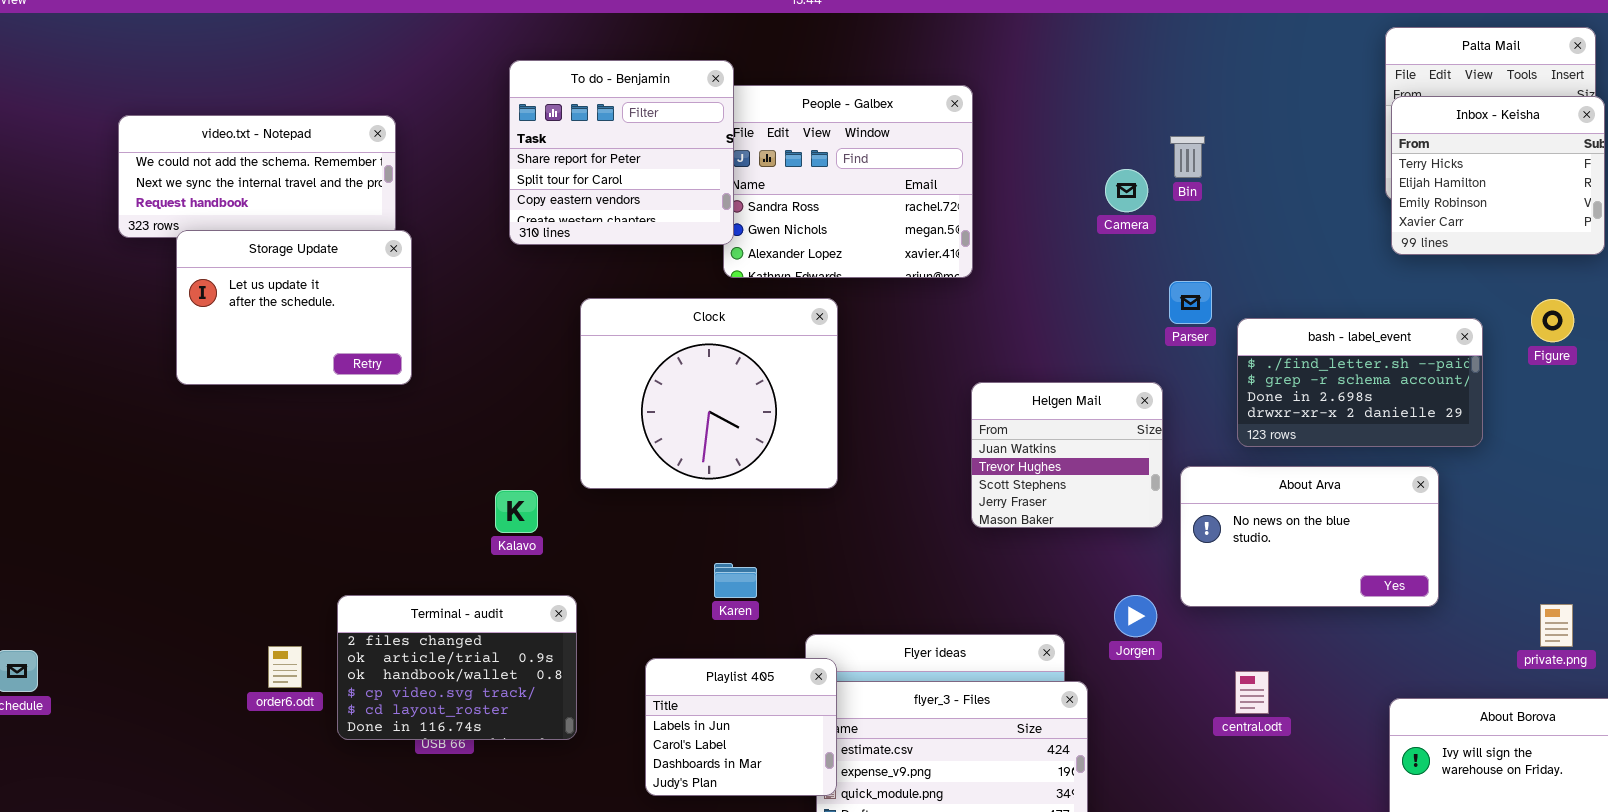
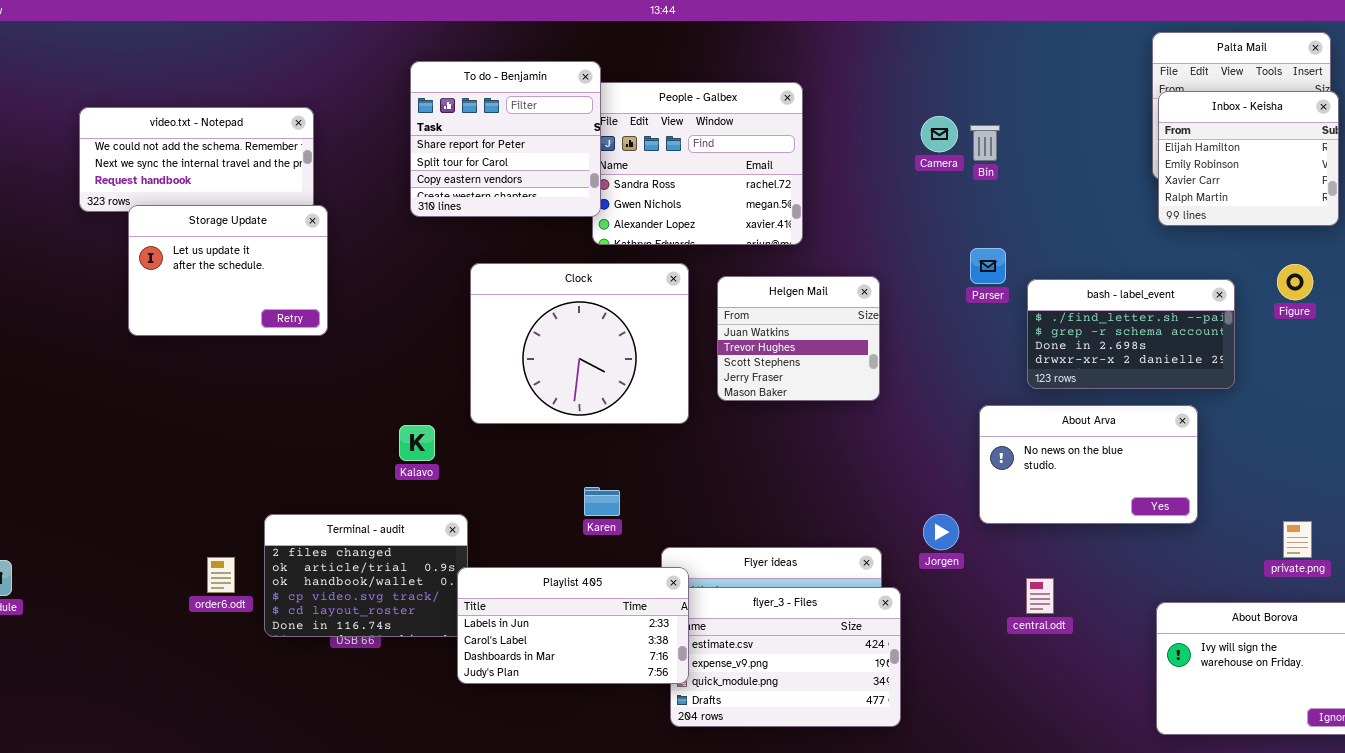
Inbox - Keisha: [1391,96,1605,255] -> [1158,91,1339,226], scrolled down 1 row
Camera: [1105,169,1148,212] -> [921,116,958,152], moved
Helgen Mail: [971,382,1163,528] -> [717,276,880,401], moved
Playlist 405: [645,658,837,796] -> [457,567,689,684], resized

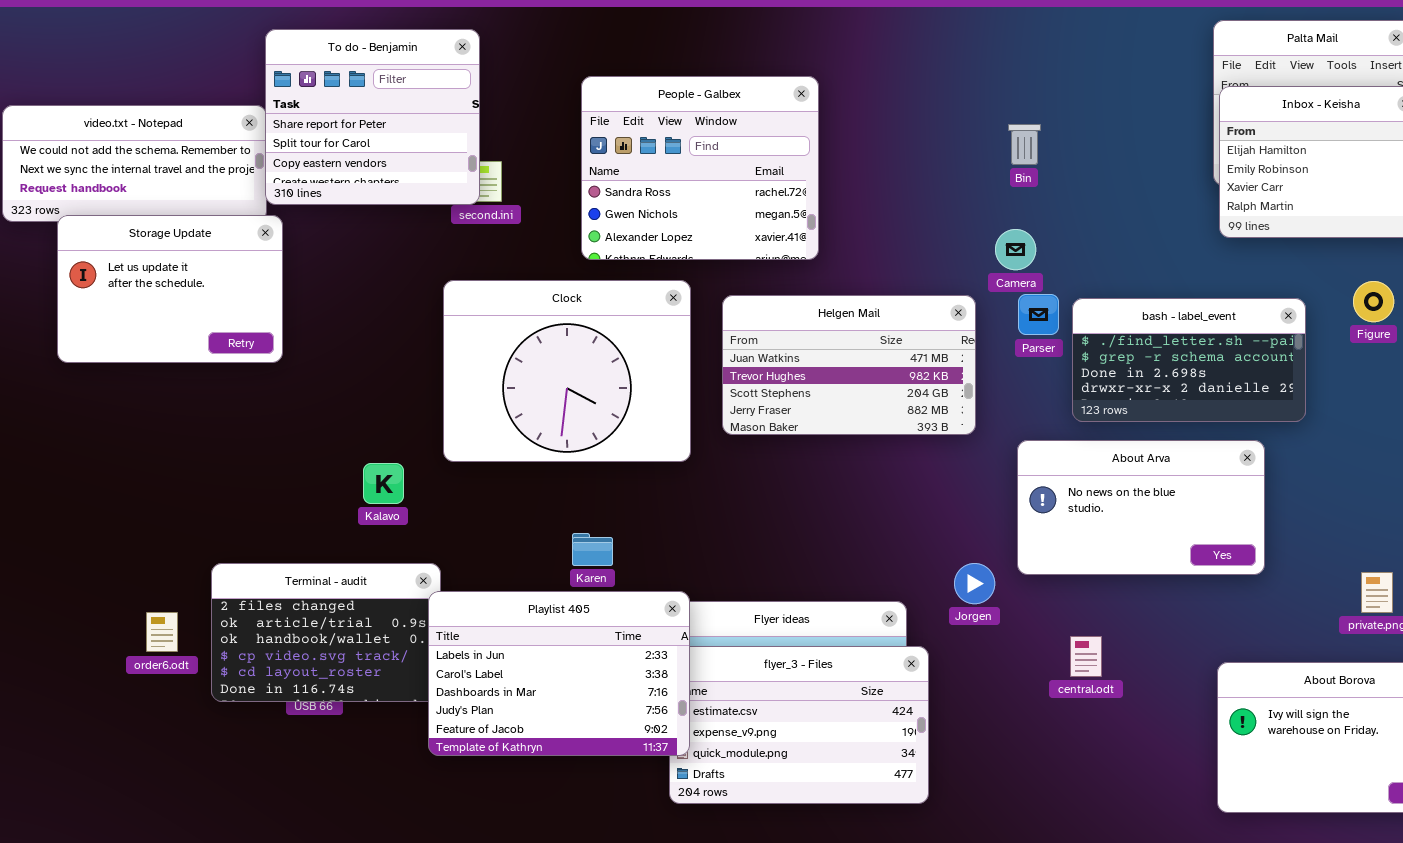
To do - Benjamin: [410,61,601,217] -> [265,29,480,205], moved
Camera: [921,116,958,152] -> [995,229,1036,270], moved
Parser: [970,248,1006,284] -> [1018,294,1059,335], moved
Helgen Mail: [717,276,880,401] -> [722,295,976,435], resized
Playlist 405: [457,567,689,684] -> [428,591,690,756], resized

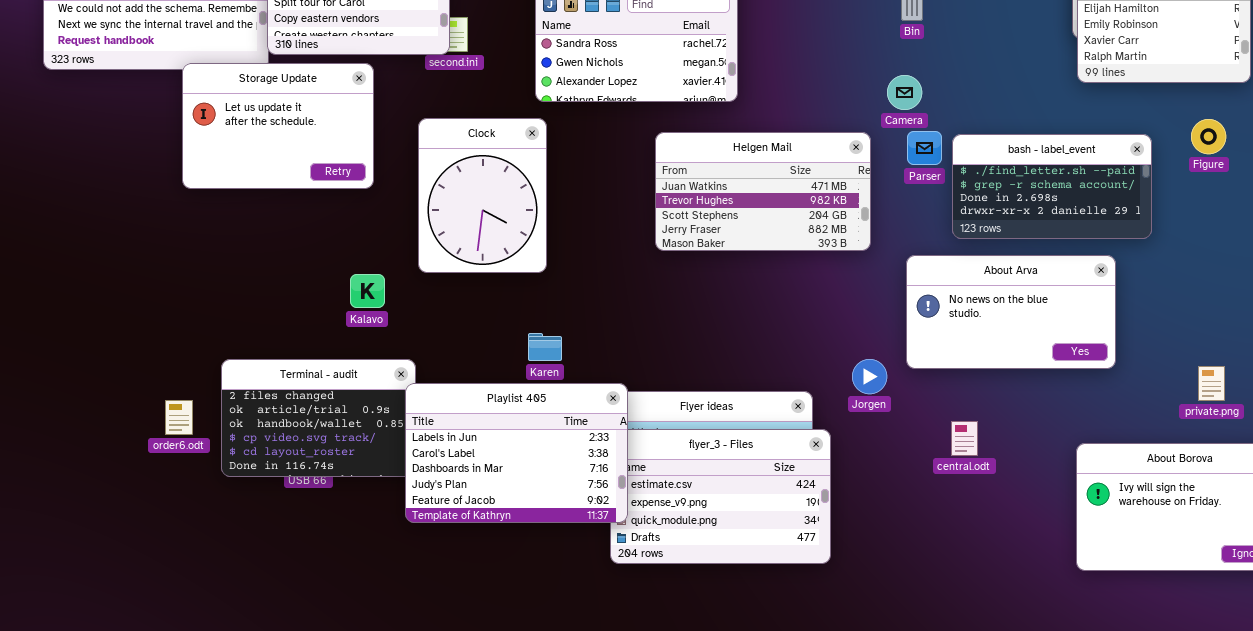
Storage Update: [57,215,283,363] -> [182,63,374,189], moved
Clock: [443,280,691,462] -> [418,118,547,273], resized

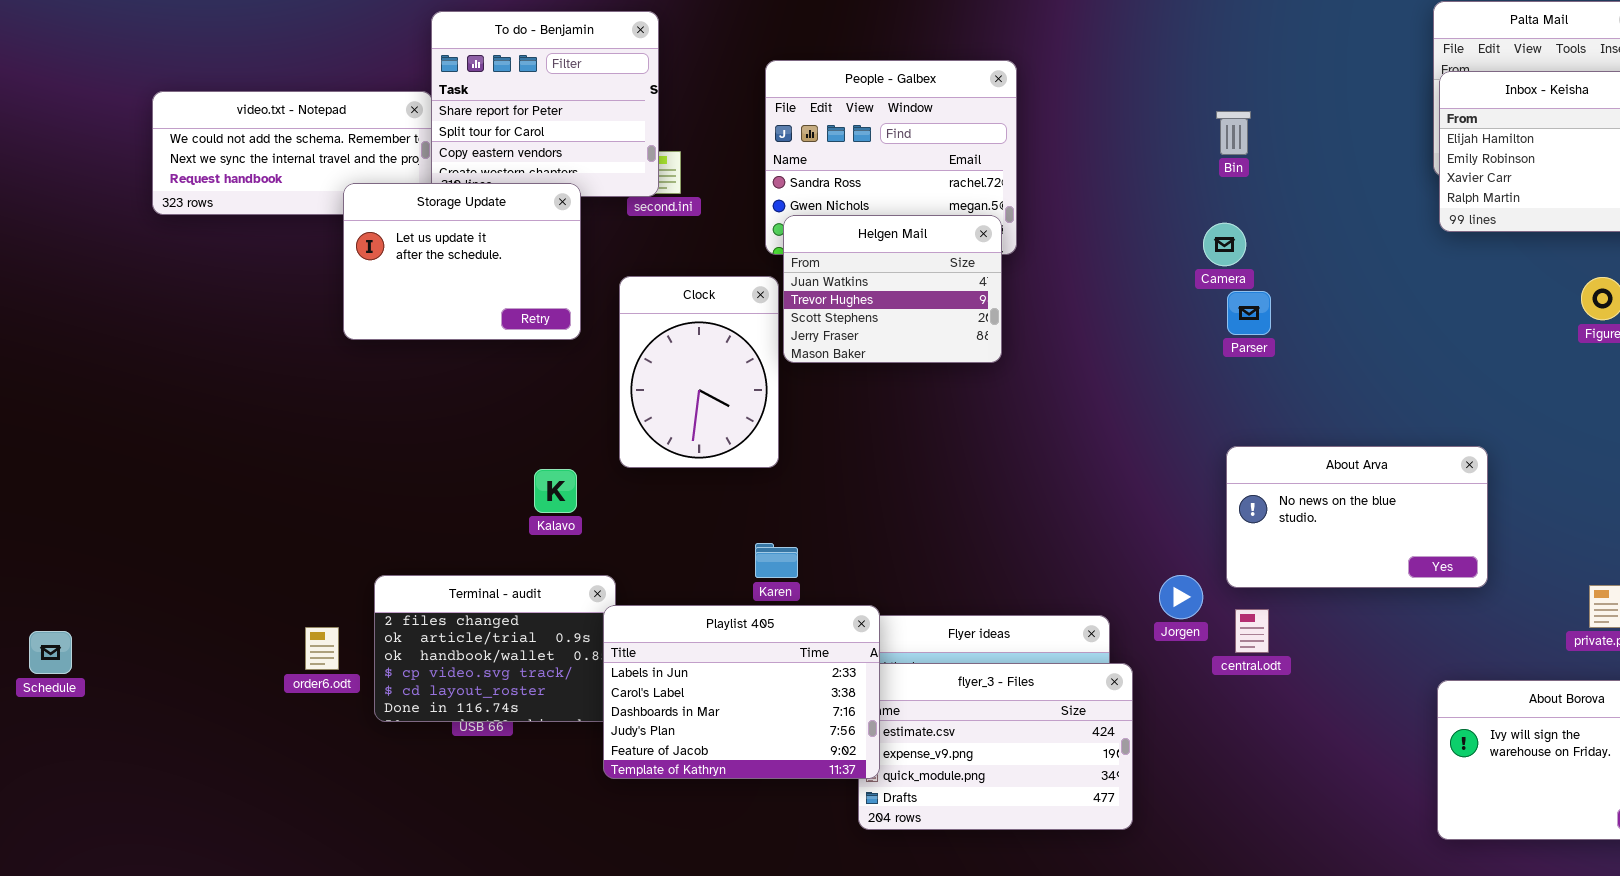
Storage Update: [182,63,374,189] -> [343,183,581,340], moved
Helgen Mail: [655,132,871,251] -> [783,215,1002,363], moved, resized
bash - label_event: [952,134,1152,239] -> none, closed
central.odt: [951,421,978,456] -> [1235,609,1269,653], moved

